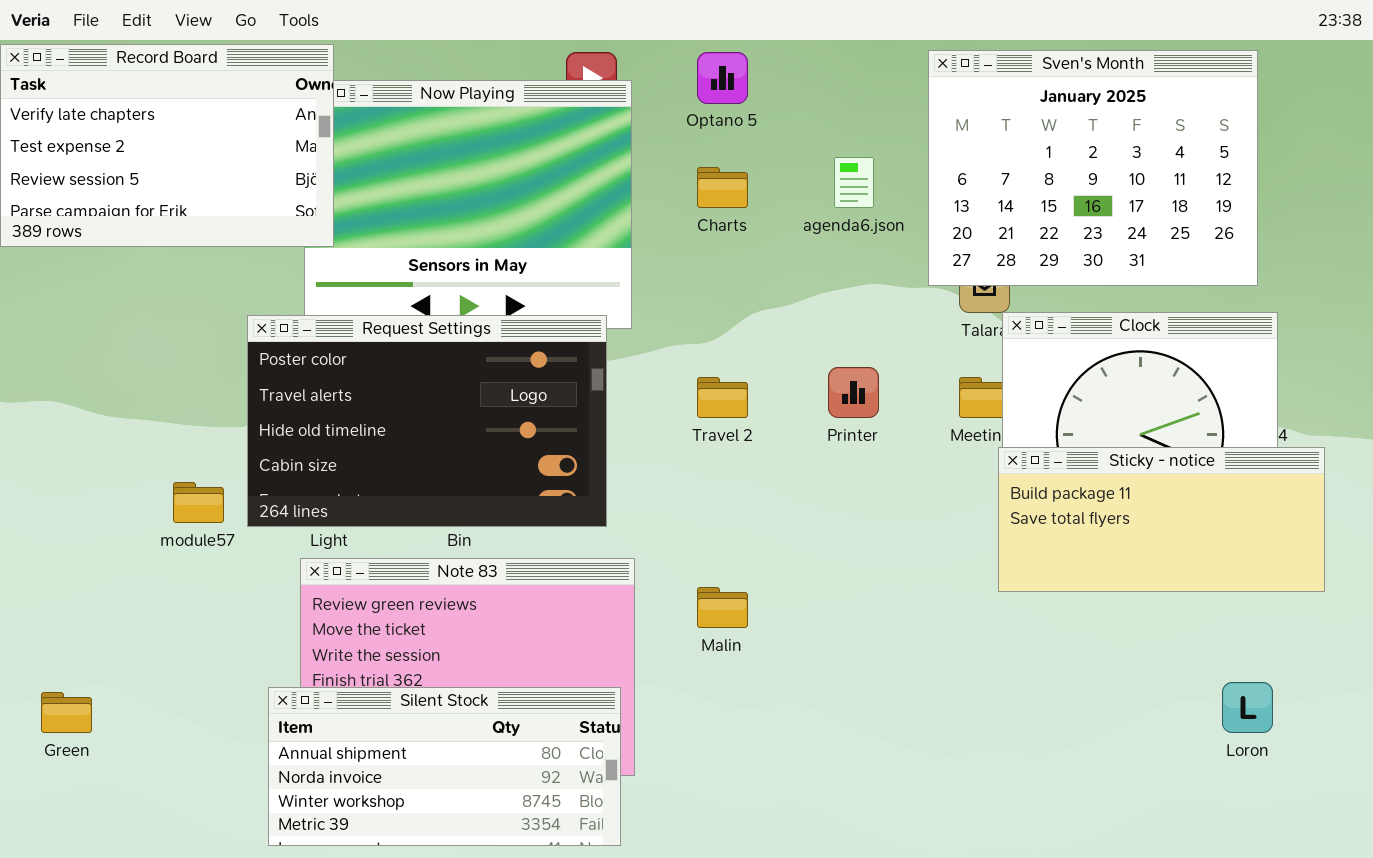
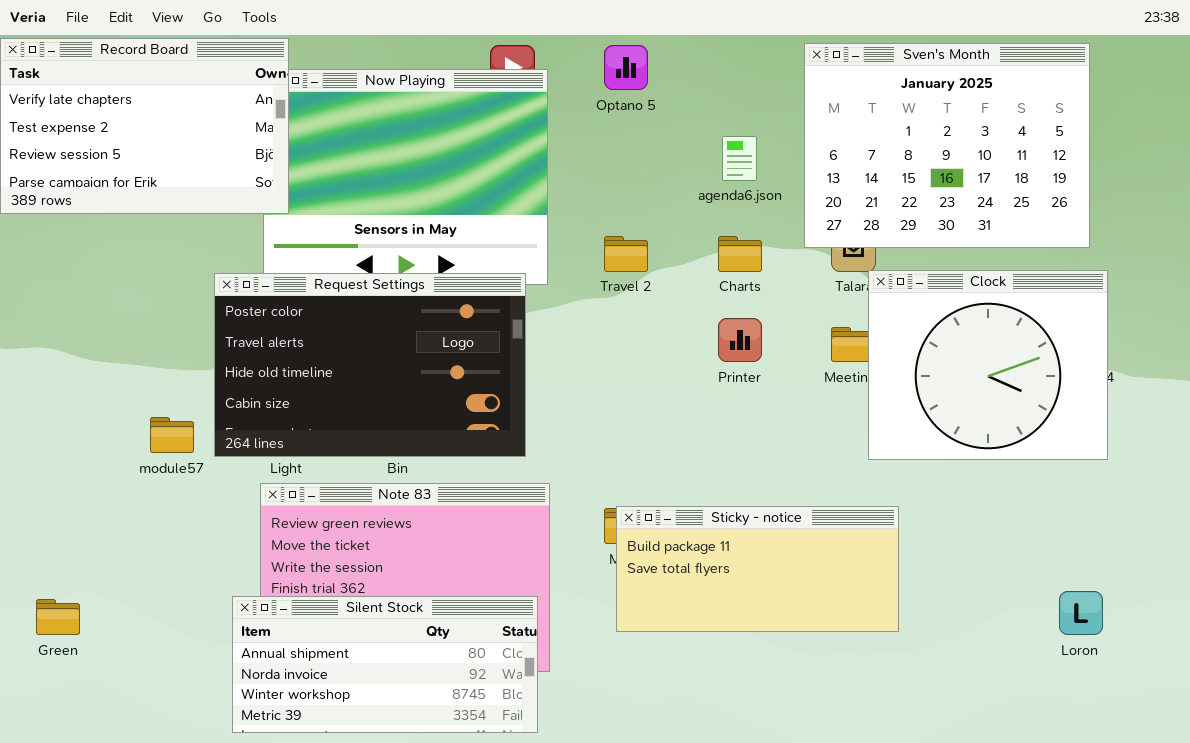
Charts: [697,167,748,208] -> [718,236,762,272], moved
Travel 2: [697,377,748,418] -> [604,236,648,272], moved
Sticky - notice: [998,447,1325,592] -> [616,506,899,632], moved

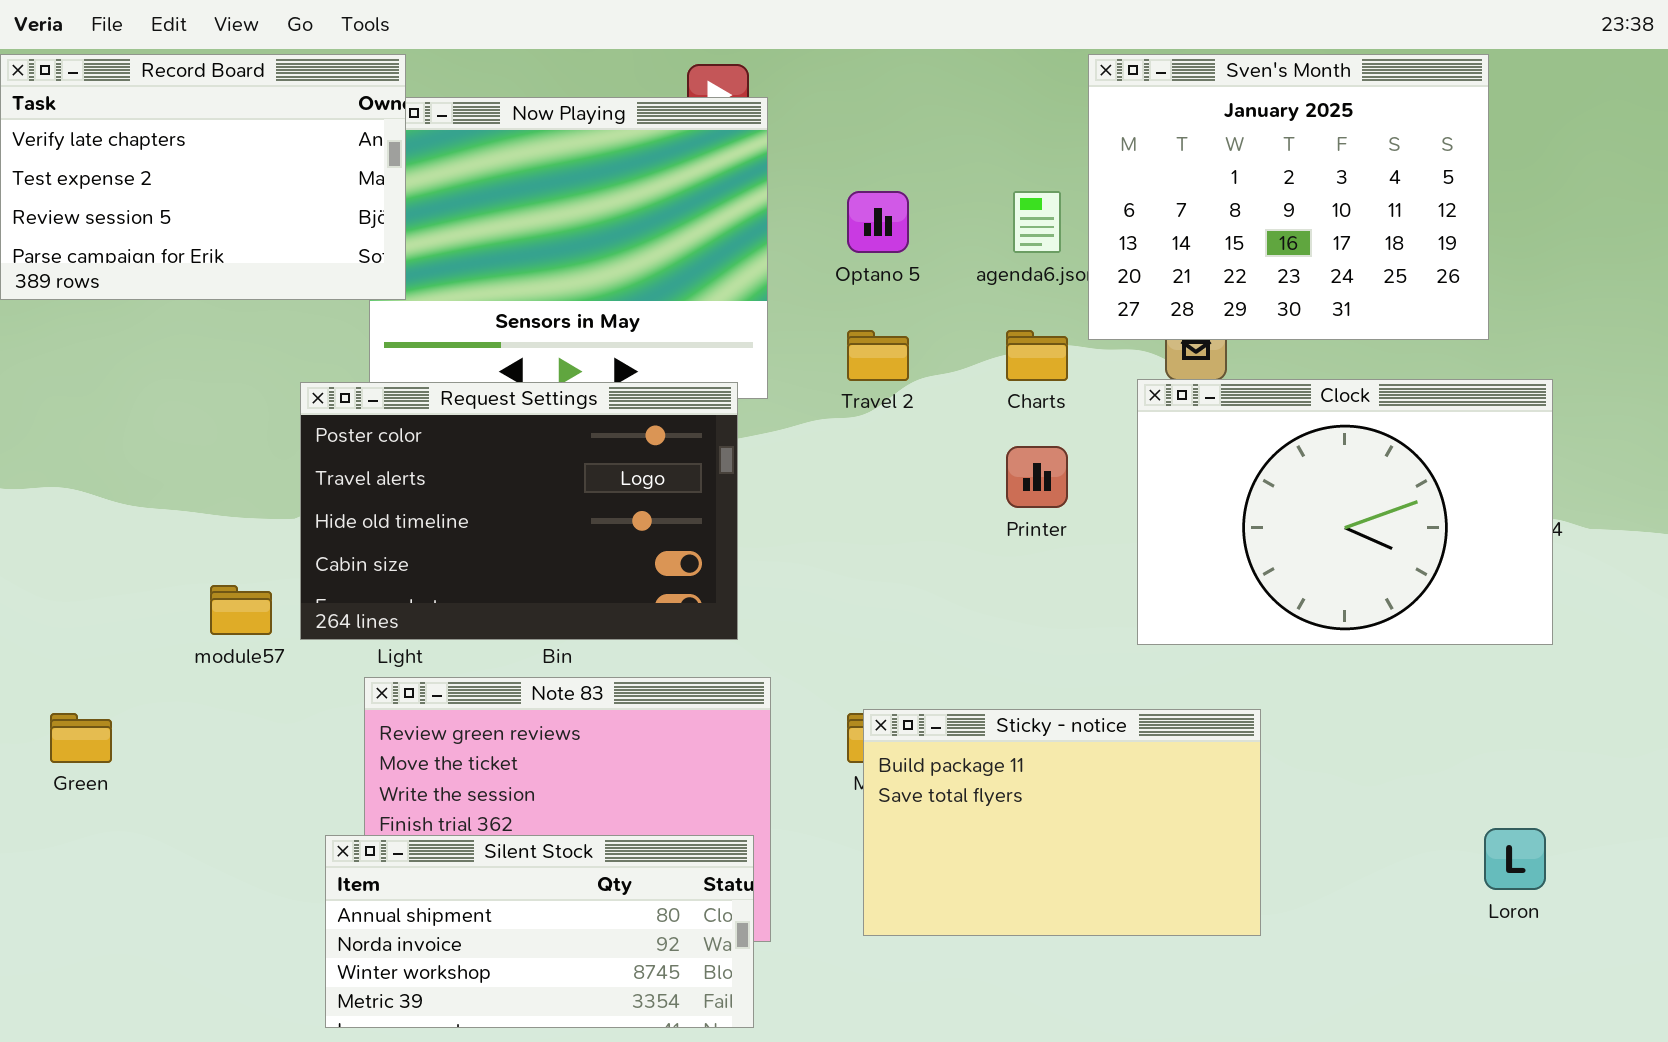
Sven's Month: [804,43,1090,248] -> [1088,54,1489,340], moved
Optano 5: [604,45,648,90] -> [847,191,909,253], moved
Clock: [868,270,1108,460] -> [1137,379,1553,645], resized
Sticky - notice: [616,506,899,632] -> [863,709,1261,936], resized
Green: [36,599,80,635] -> [50,713,112,763], moved

